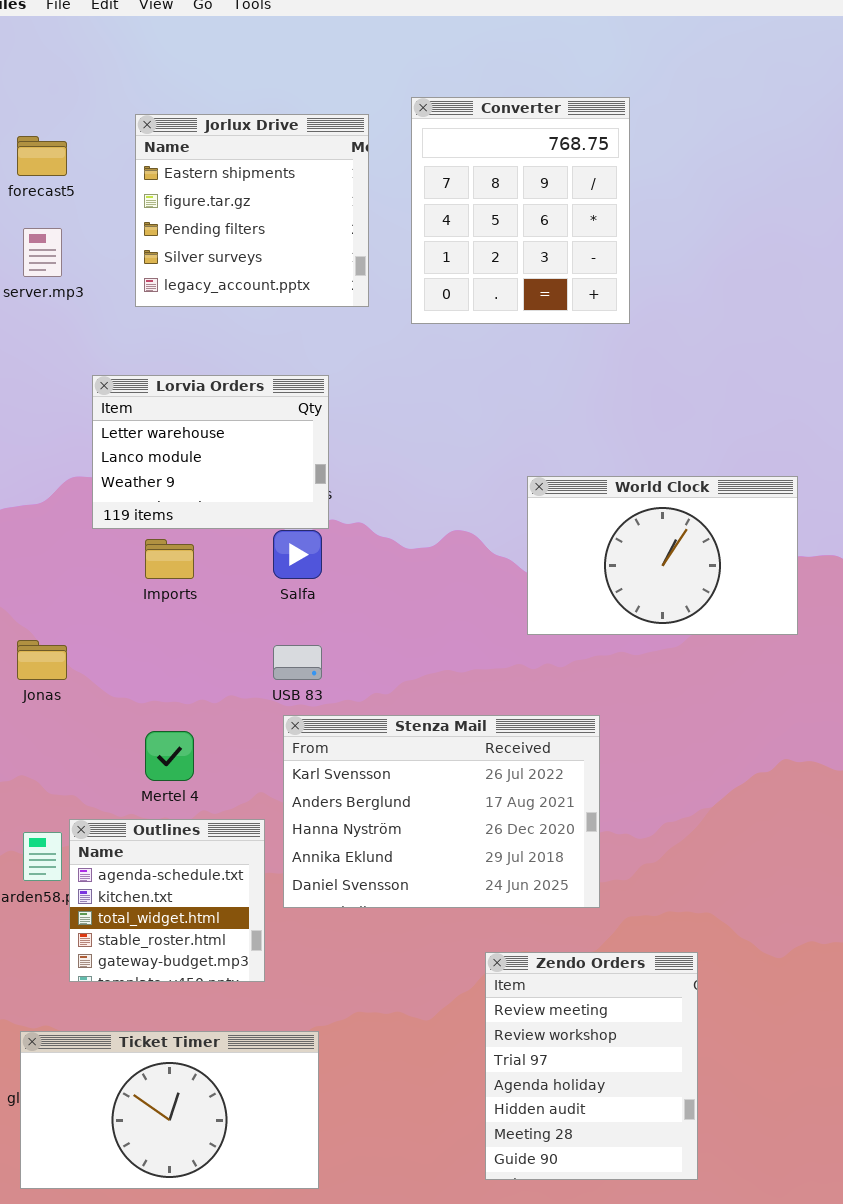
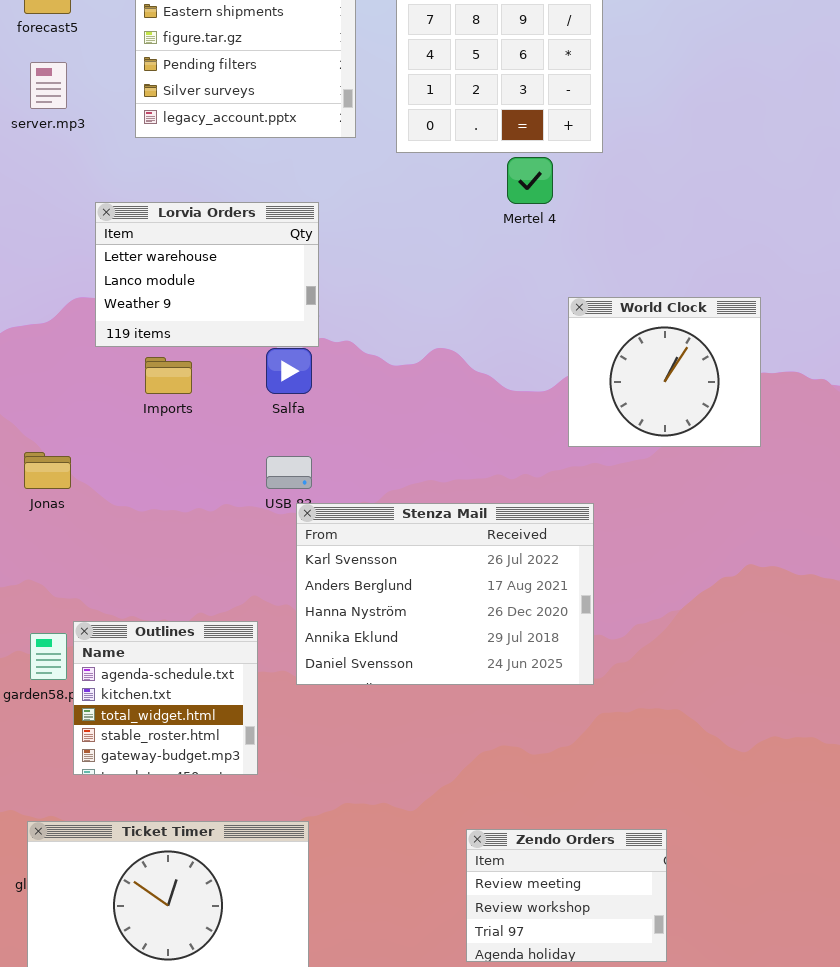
World Clock: [527,476,798,635] -> [568,297,761,447], resized
Stenza Mail: [283,715,600,908] -> [296,503,594,685], moved
Mertel 4: [145,731,194,781] -> [507,157,553,204], moved
Zendo Orders: [485,952,698,1180] -> [466,829,667,962], resized

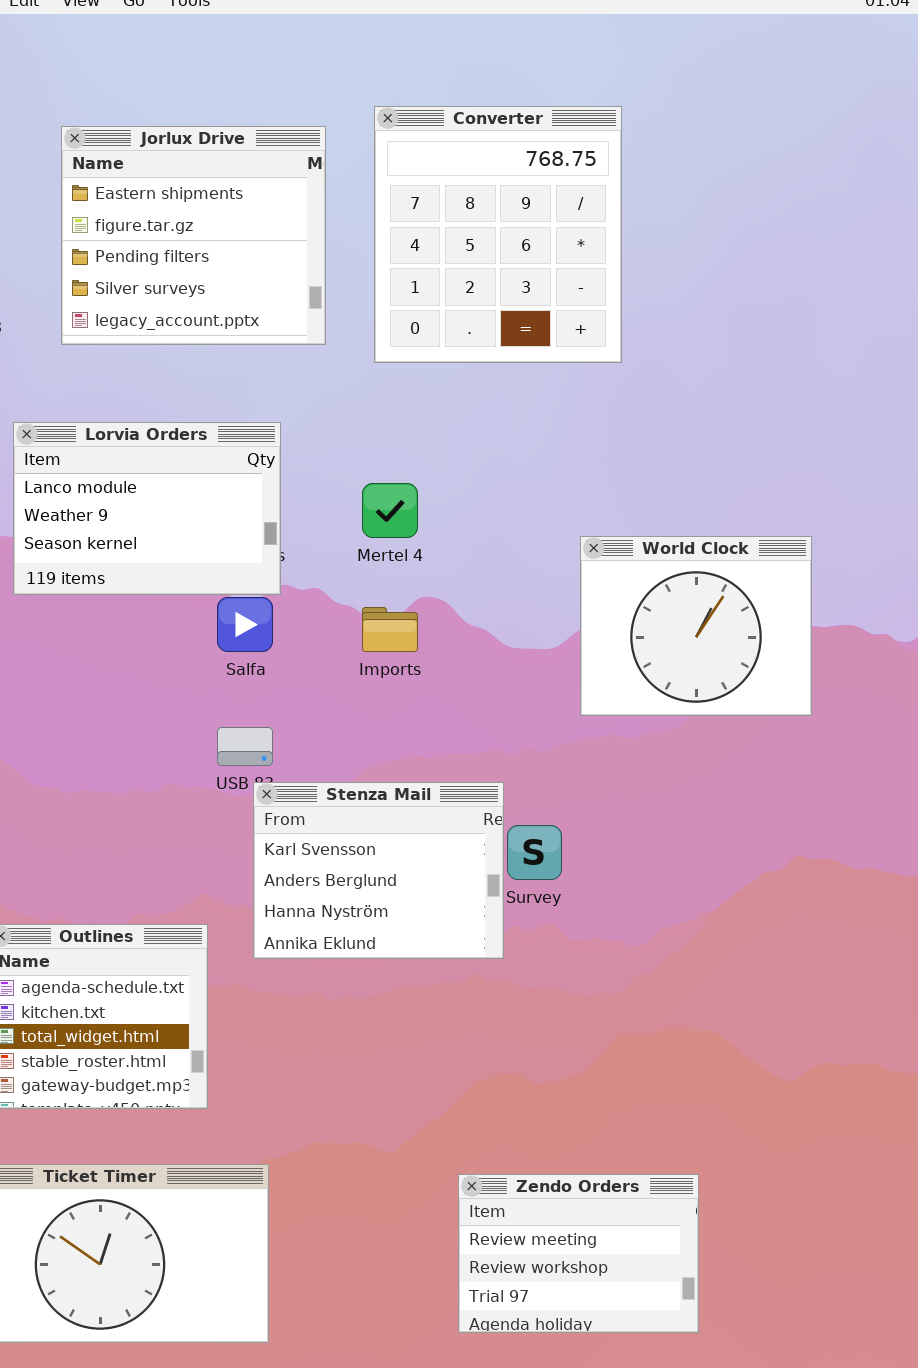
Mertel 4: [507,157,553,204] -> [362,483,418,538], moved
Lorvia Orders: [95,202,319,347] -> [13,422,281,595], scrolled down 1 row
Imports: [145,357,192,394] -> [362,607,418,652], moved
Stenza Mail: [296,503,594,685] -> [253,782,504,959], resized

